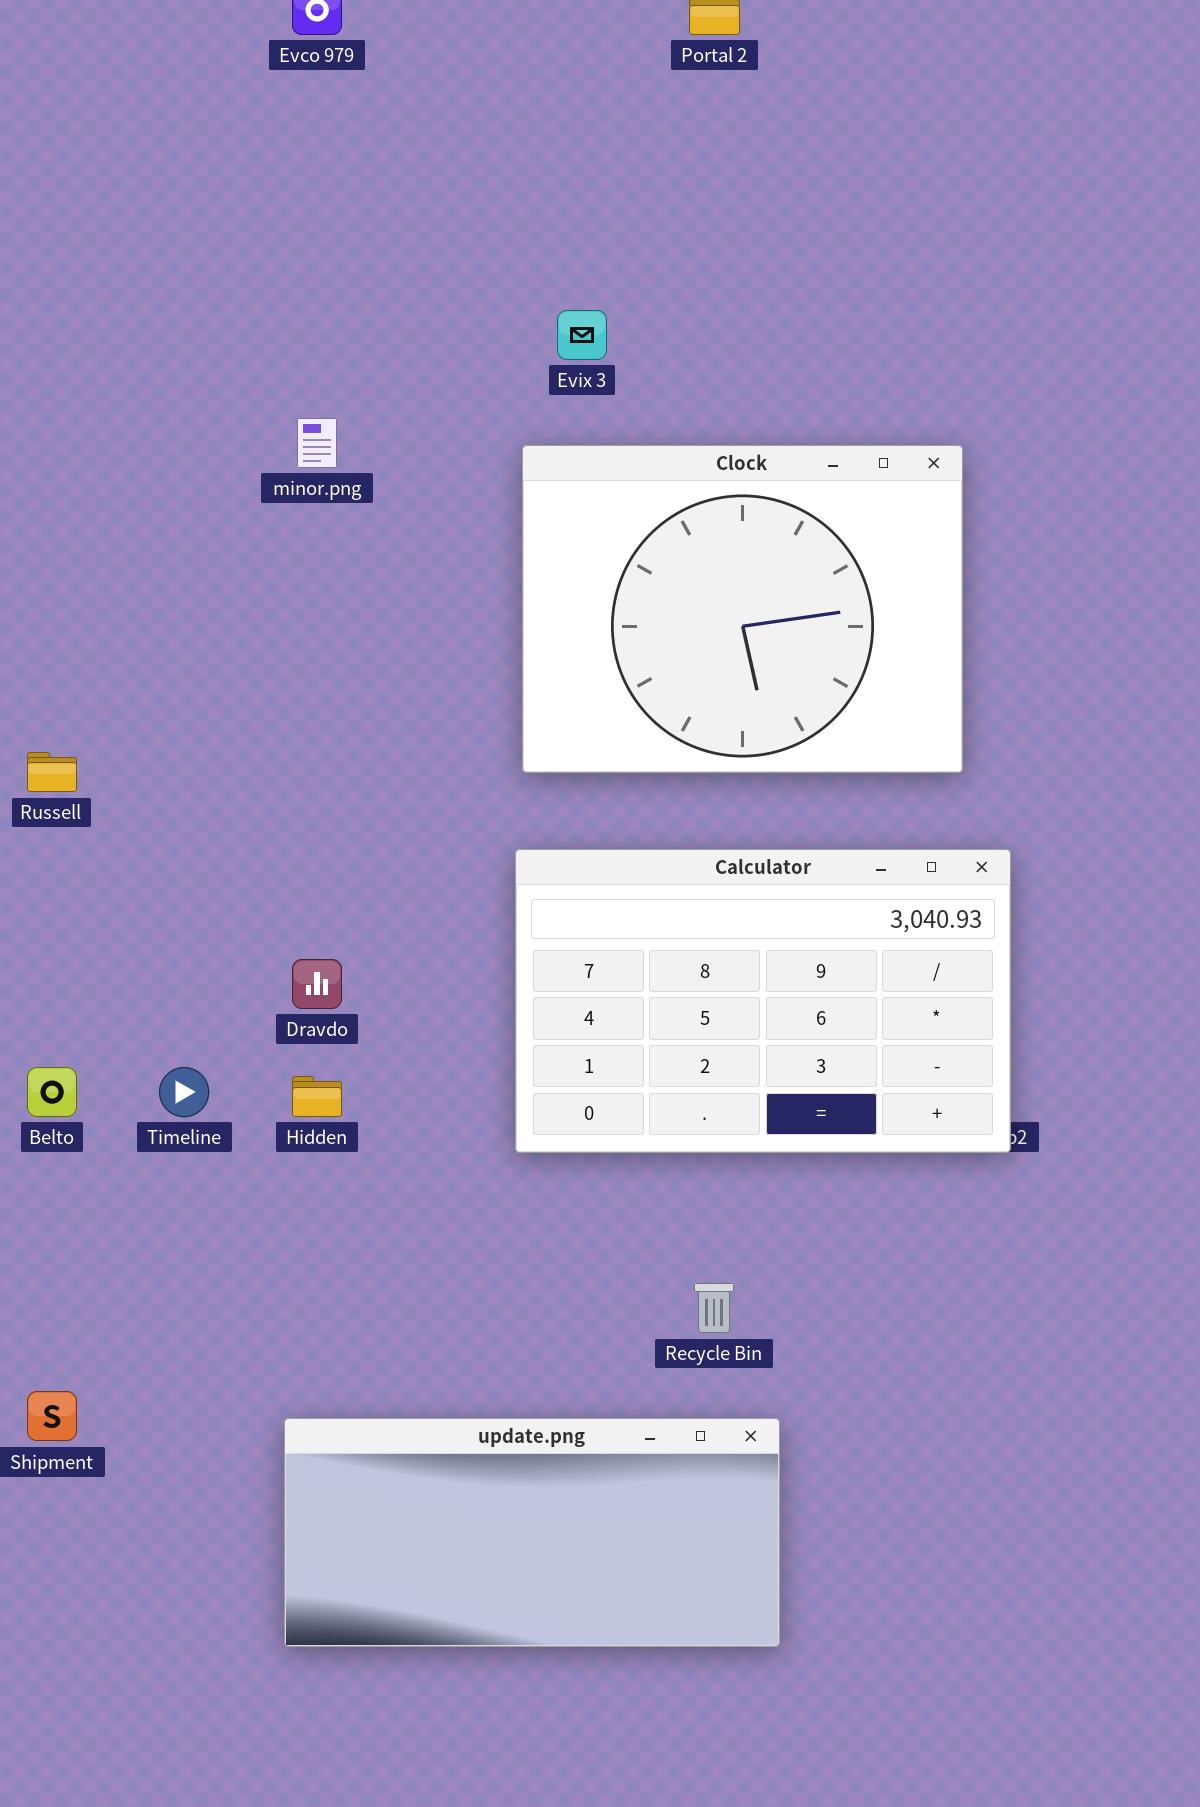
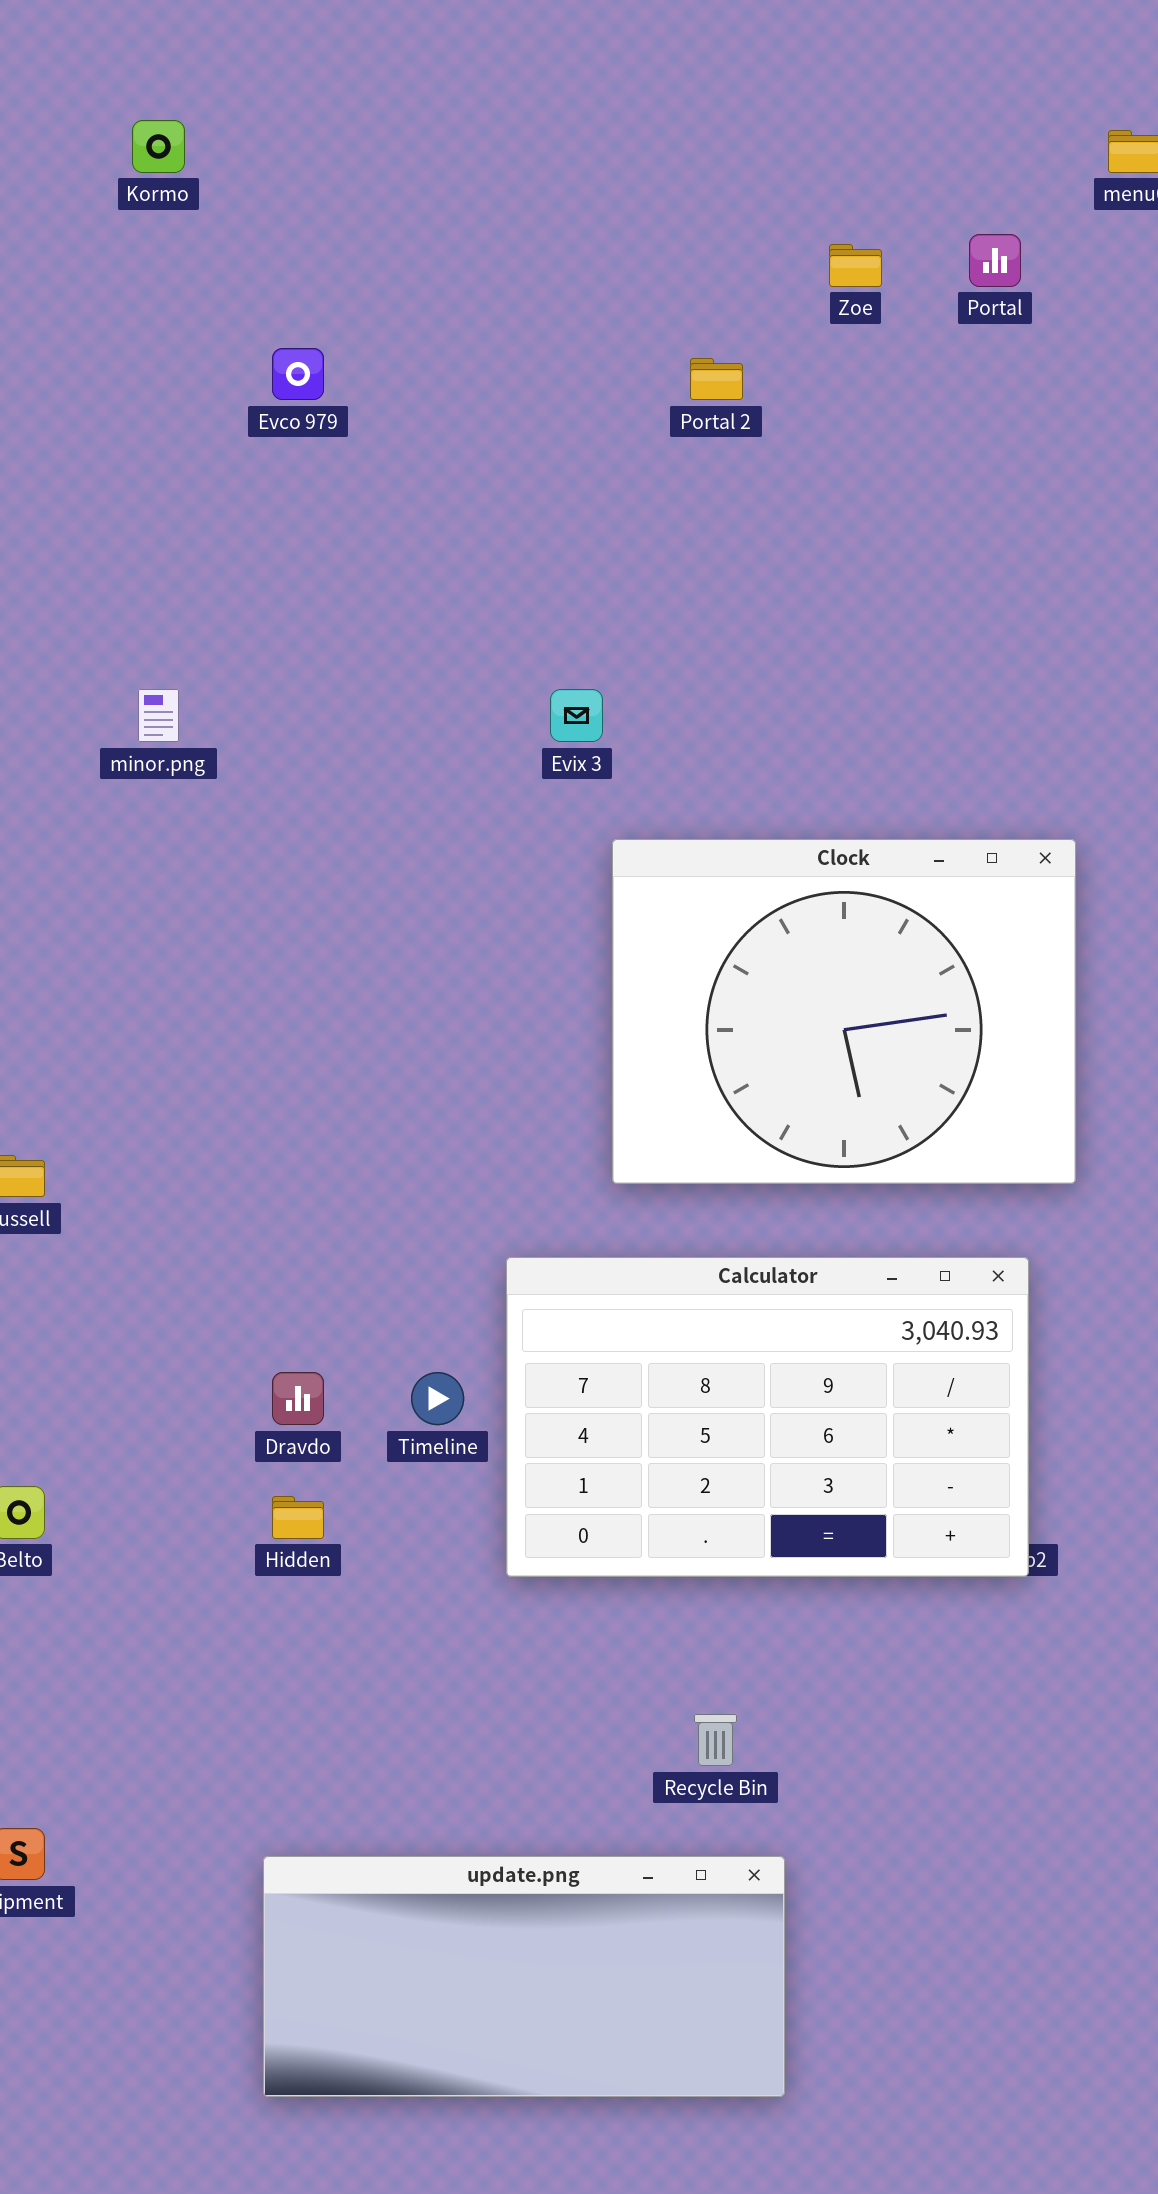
minor.png: [297,418,337,468] -> [138,689,179,742], moved
Clock: [522,445,963,773] -> [612,839,1076,1184], moved
Timeline: [159,1067,209,1117] -> [411,1372,464,1425], moved

